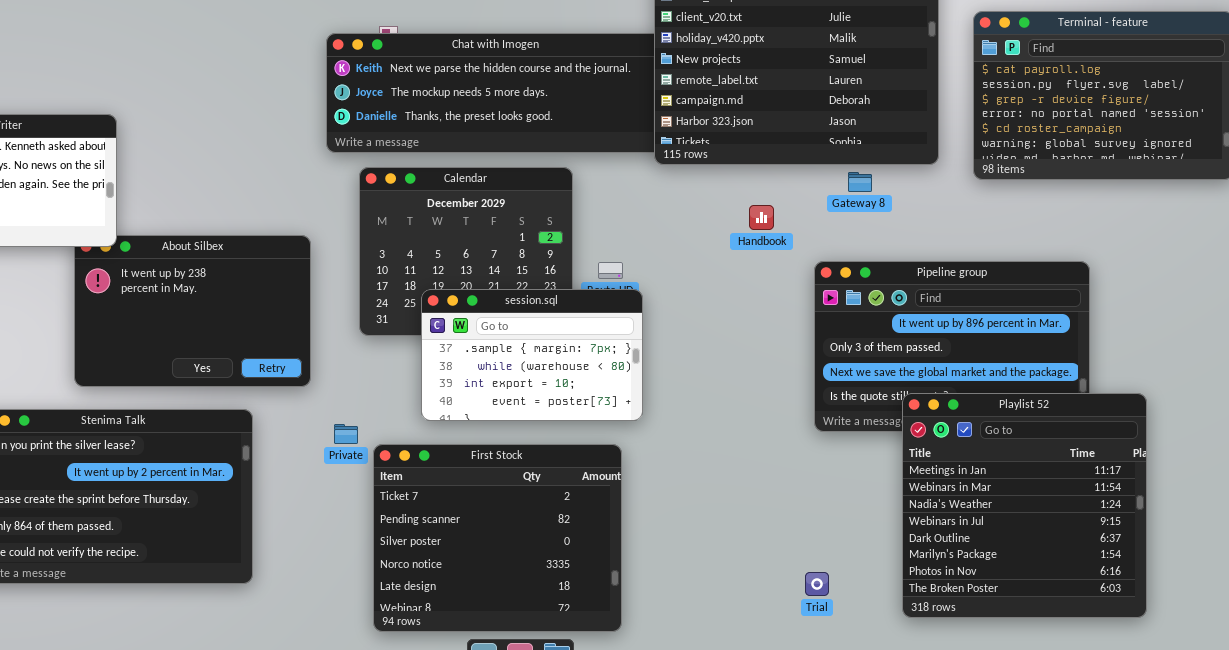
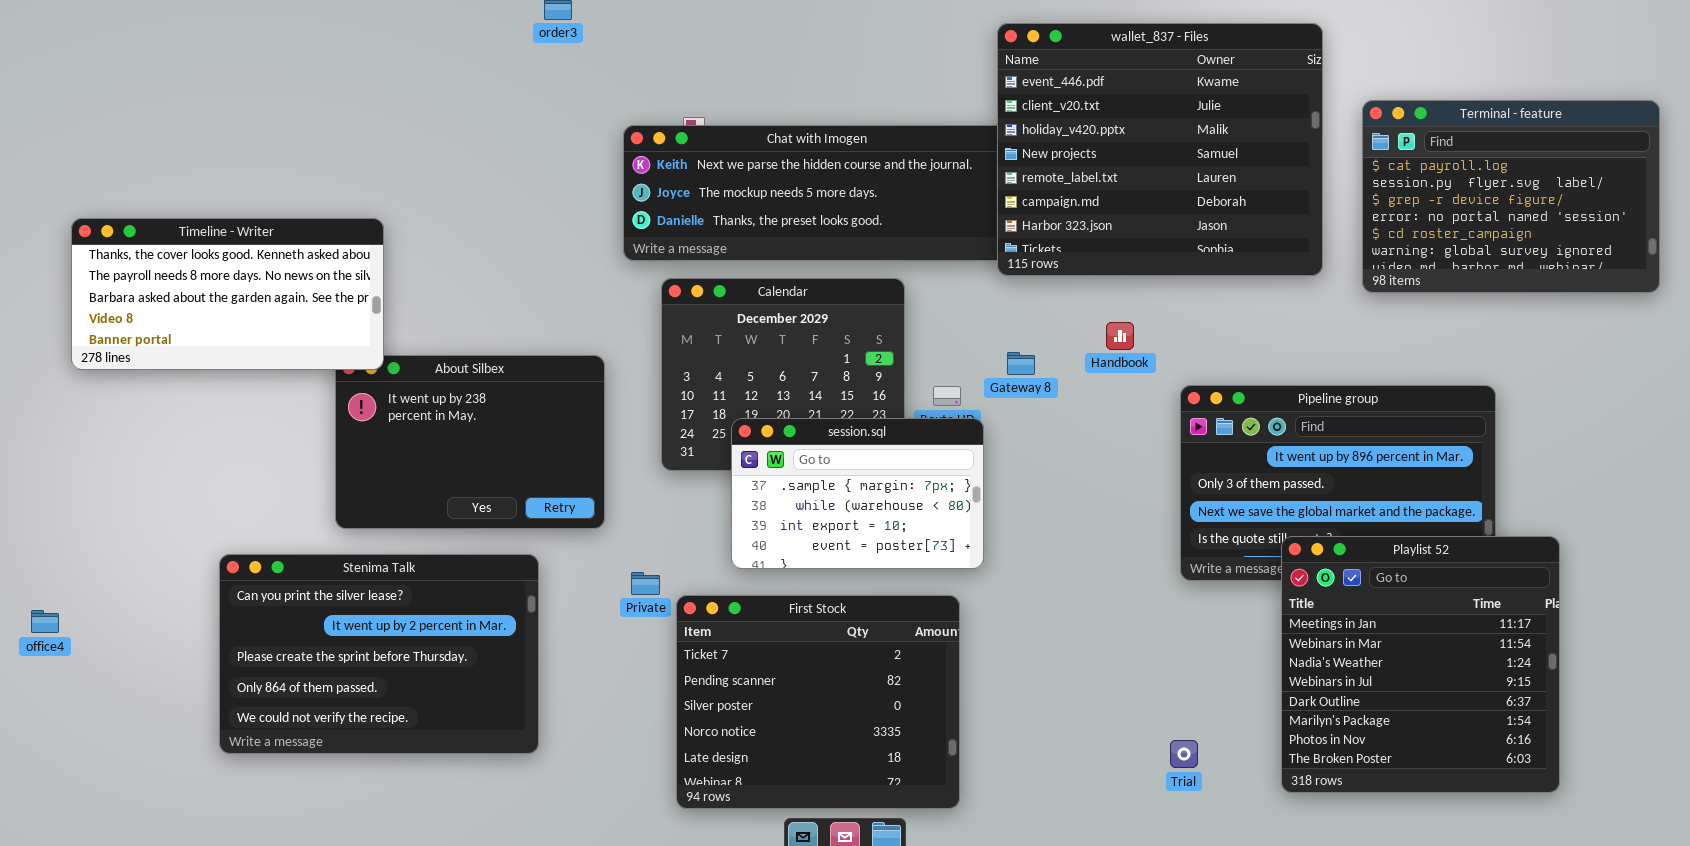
Gateway 8: [848,172,872,192] -> [1007,352,1035,375], moved

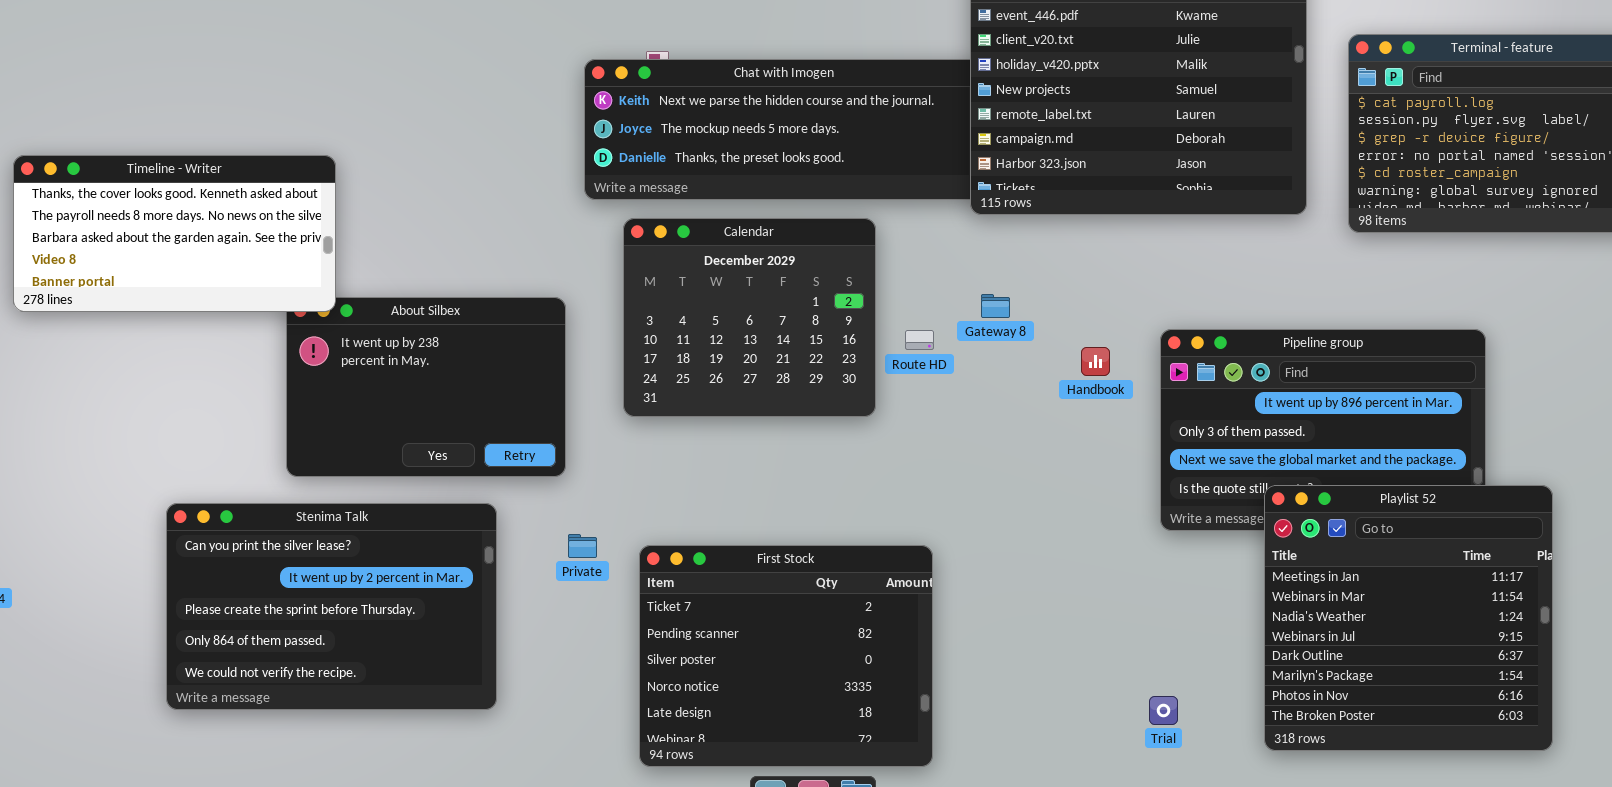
Handbook: [1106,322,1134,350] -> [1081,347,1110,376], moved
session.sql: [731,418,984,569] -> none, closed
Private: [631,572,660,595] -> [568,534,597,558], moved

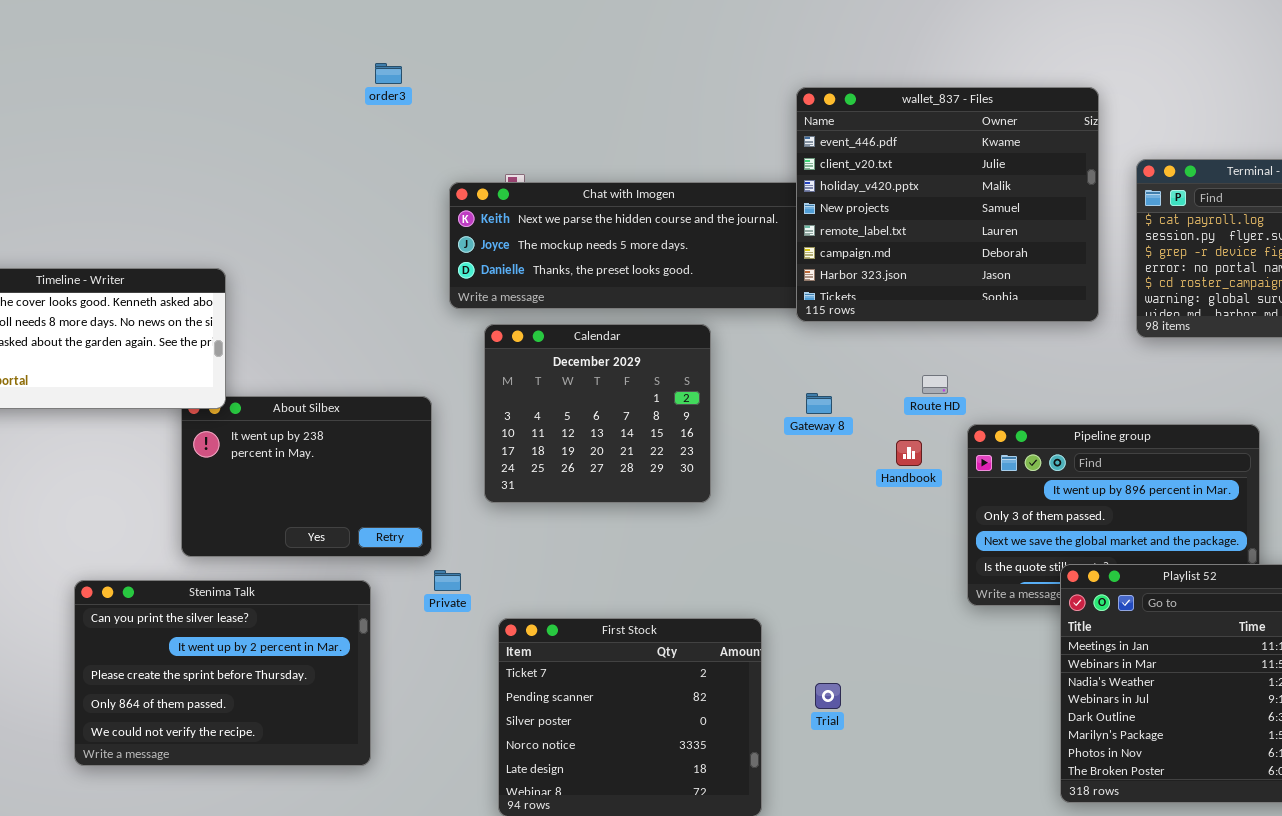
Route HD: [905,330,934,350] -> [922,375,948,394], moved
Private: [568,534,597,558] -> [434,570,461,591], moved
Trial: [1149,696,1178,725] -> [815,683,841,709], moved

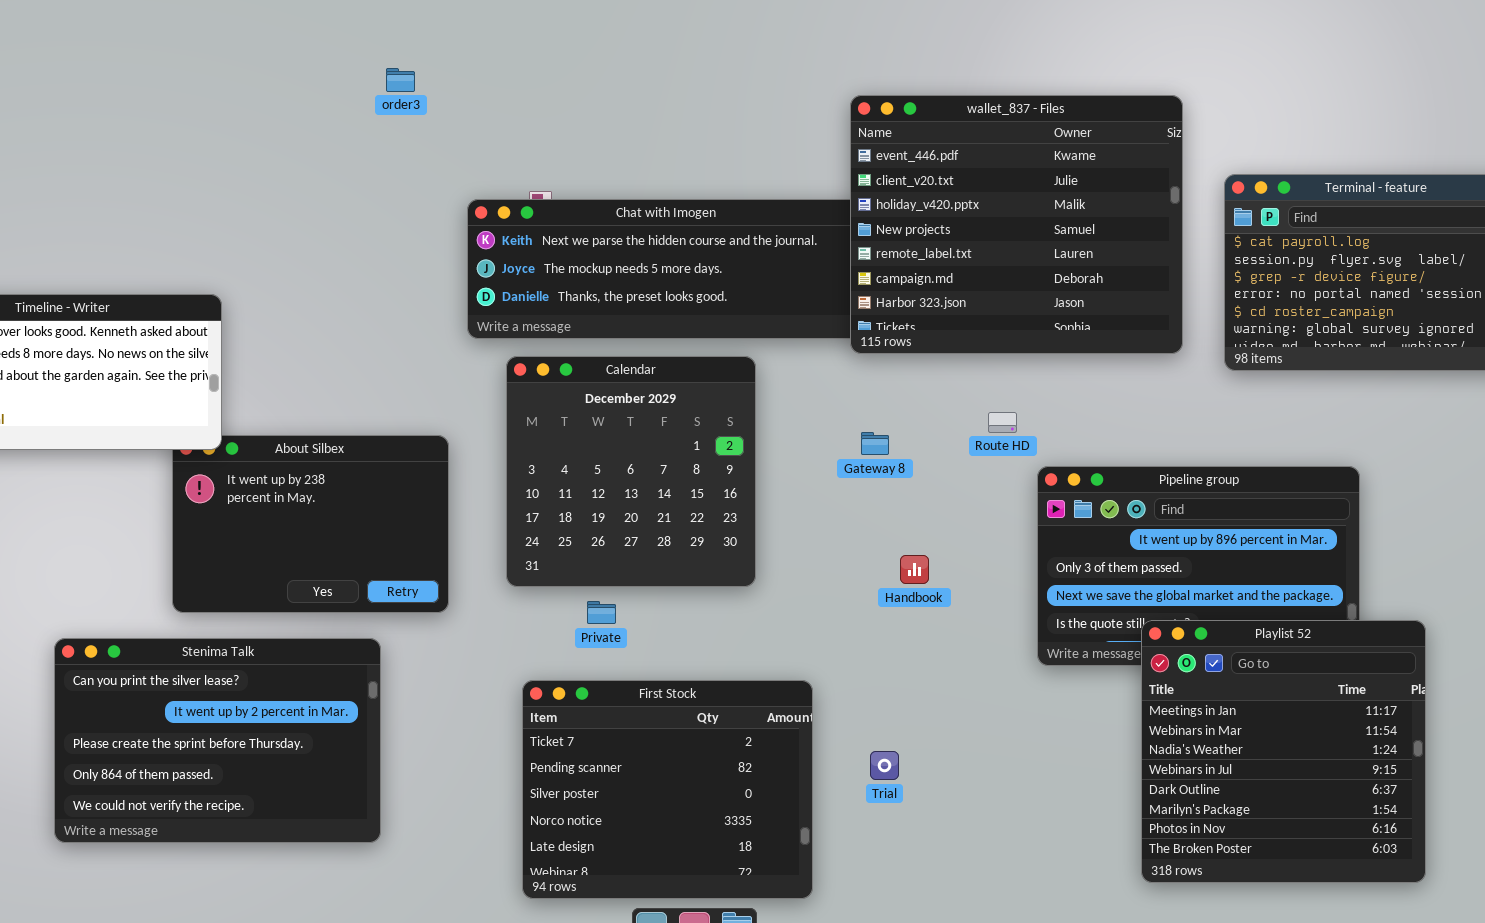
Calendar: [484,324,711,503] -> [506,356,756,587], resized
Handbook: [896,440,922,466] -> [900,555,929,584], moved
Private: [434,570,461,591] -> [587,601,616,624], moved

